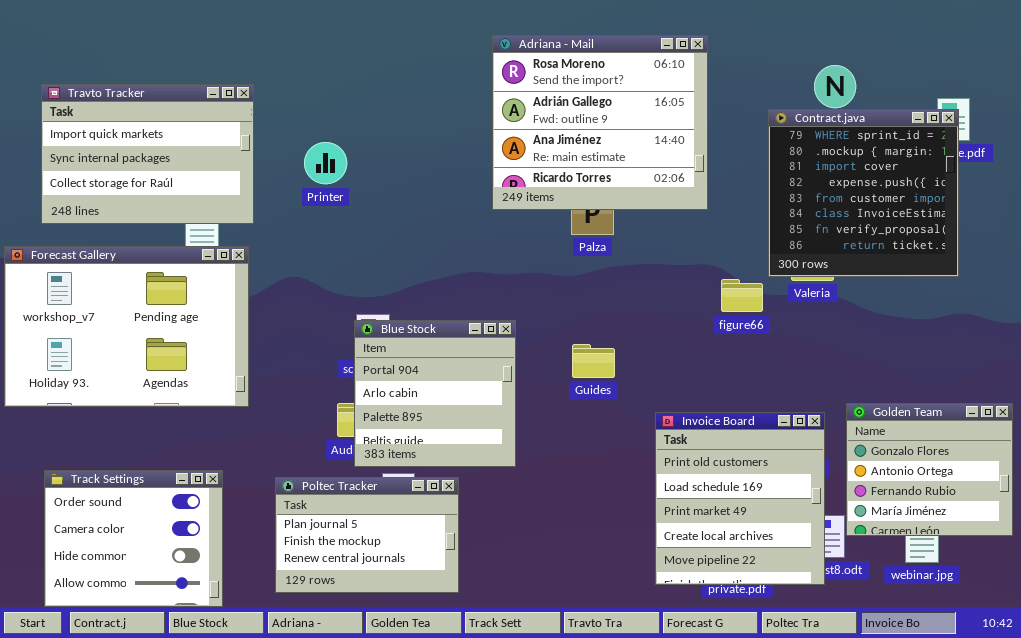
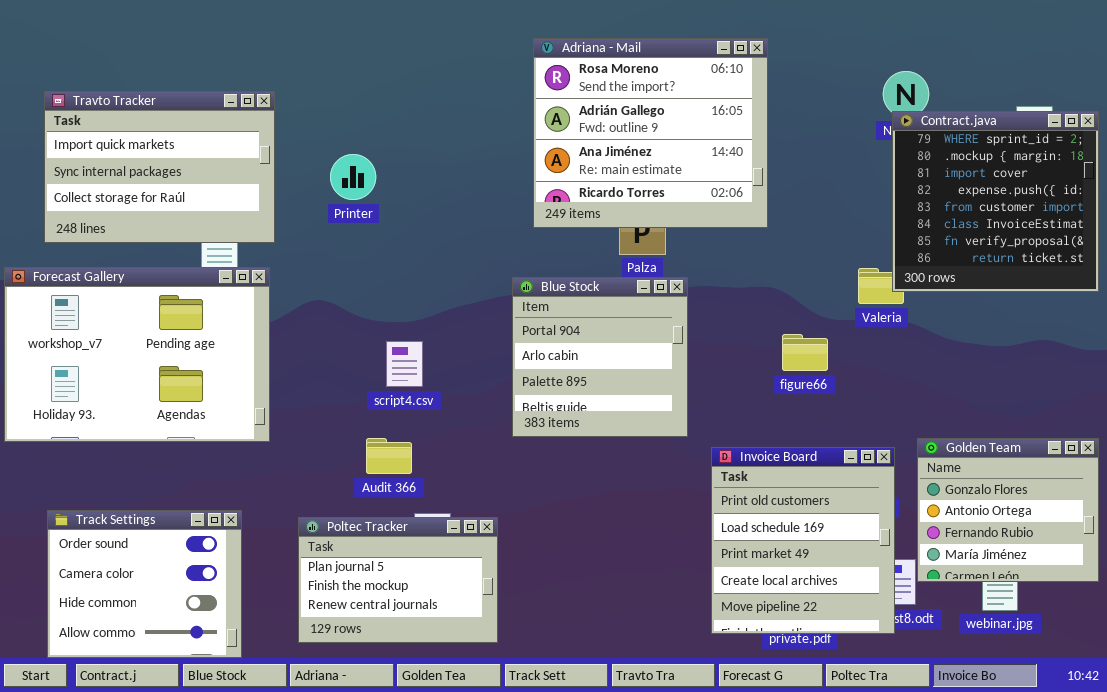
Contract.java: [768,109,959,277] -> [892,111,1099,292], moved
figure66: [721,279,763,312] -> [782,334,828,371], moved
Blue Stock: [354,320,516,467] -> [512,277,688,437], moved

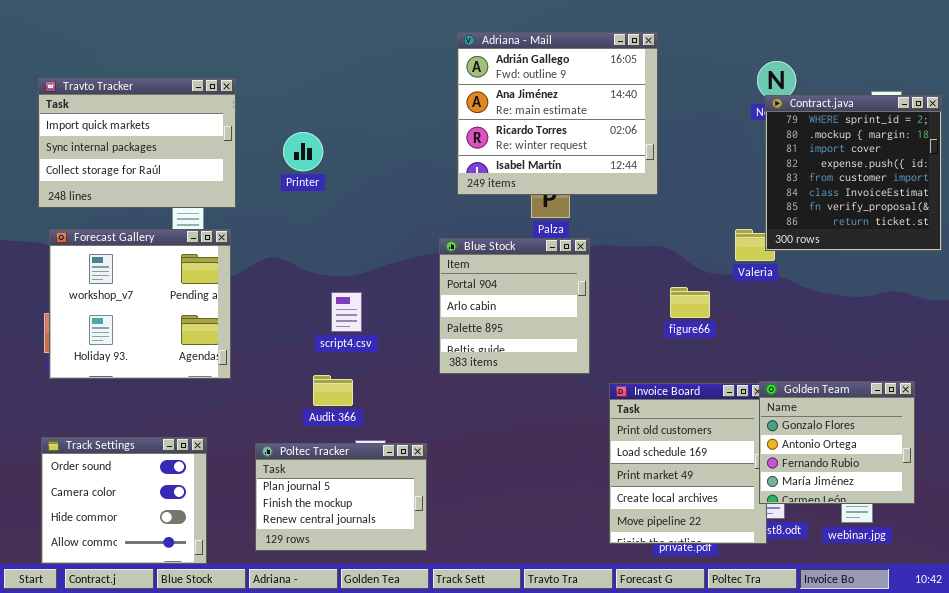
Adriana - Mail: [533,38,768,228] -> [457,32,658,195], scrolled down 1 row
Forecast Gallery: [4,267,270,442] -> [49,229,231,379], resized
Golden Team: [917,438,1099,582] -> [759,381,915,504], moved

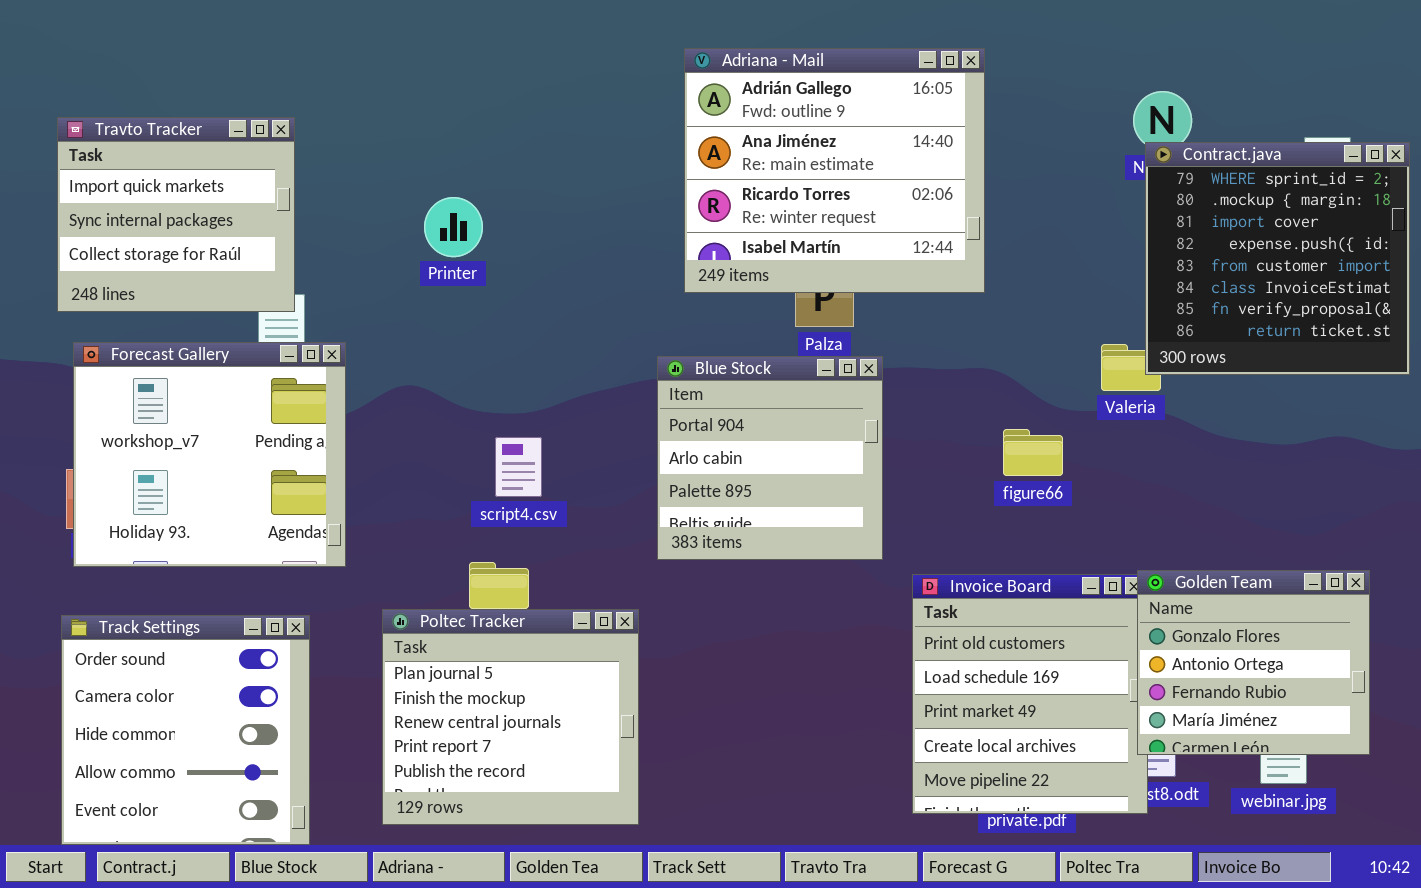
Travto Tracker: [38,78,236,208] -> [57,117,295,312], resized
Track Settings: [41,437,207,564] -> [61,615,310,845], resized
Poltec Tracker: [255,443,427,551] -> [382,609,639,825], resized

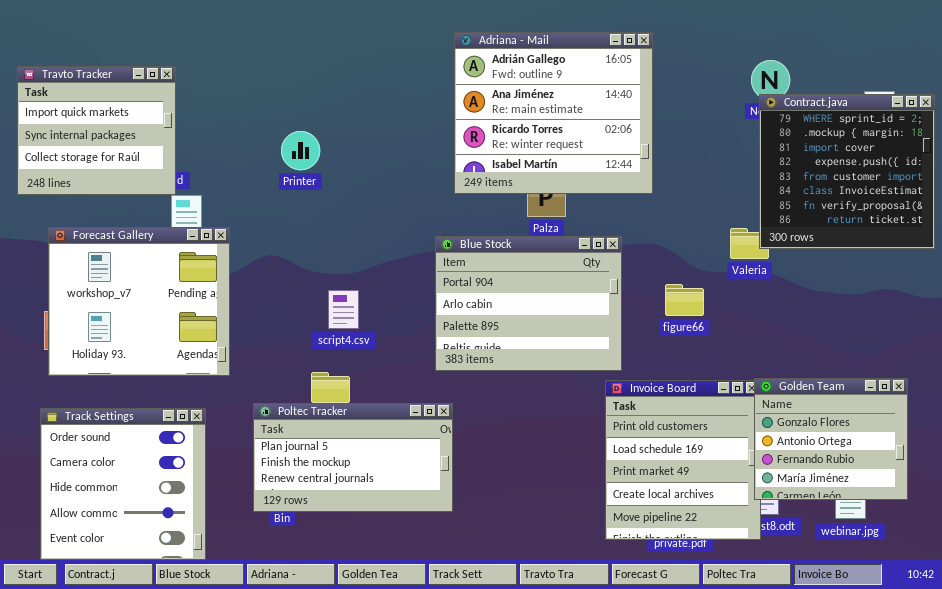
Travto Tracker: [57,117,295,312] -> [17,66,176,195], moved
Blue Stock: [657,356,883,560] -> [435,236,622,371], resized
Poltec Tracker: [382,609,639,825] -> [253,403,453,512], resized

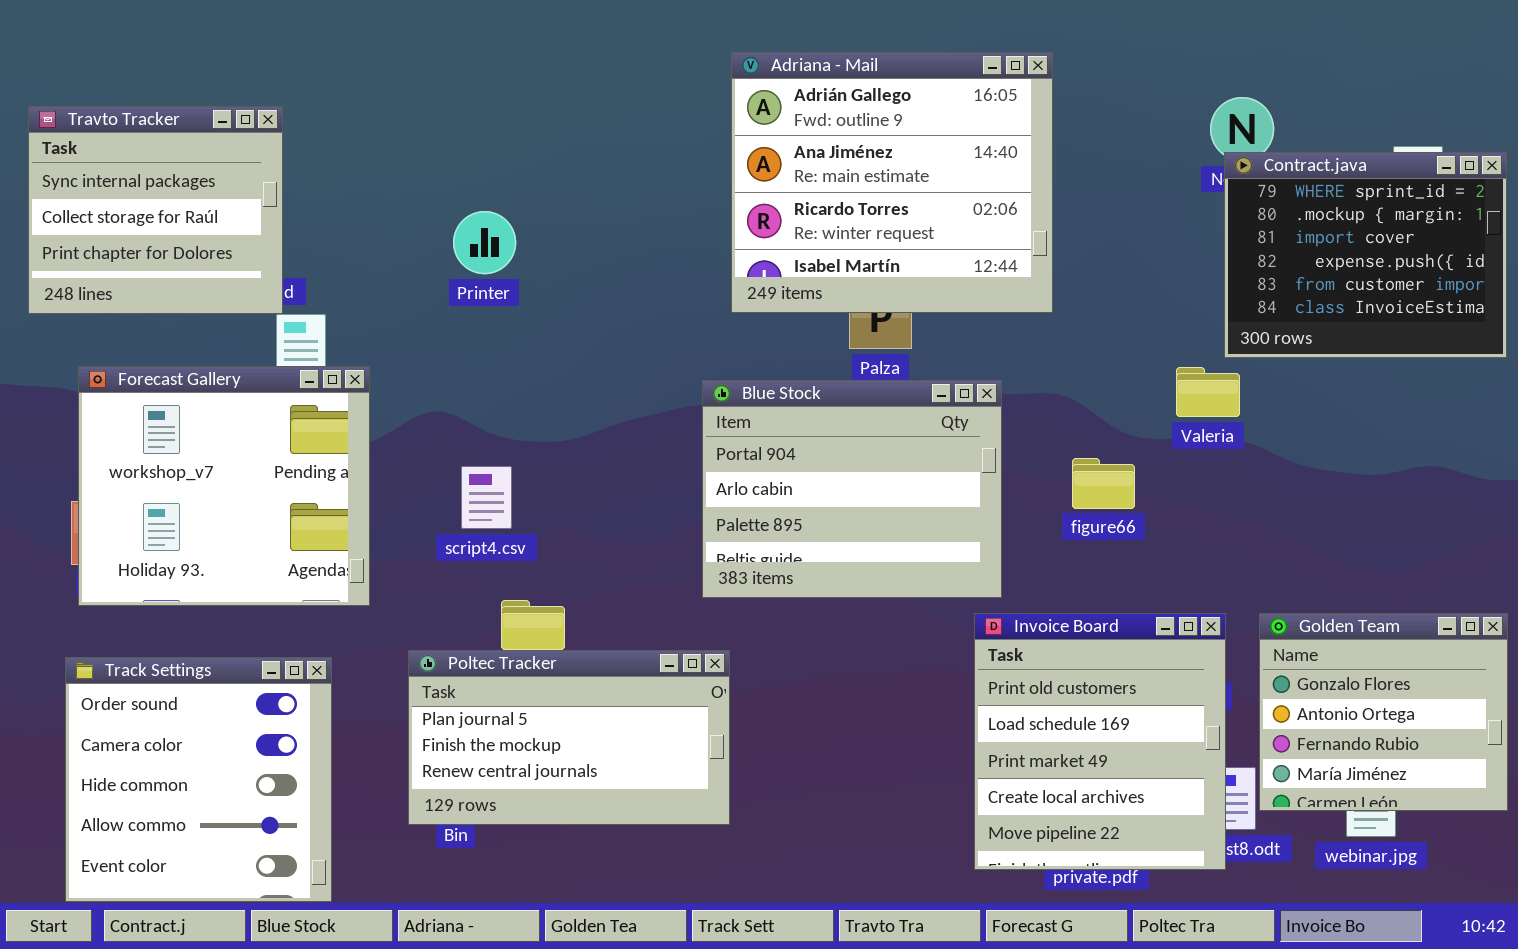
Travto Tracker: [17,66,176,195] -> [28,106,283,314], scrolled down 1 row
Contract.java: [759,94,935,249] -> [1224,152,1507,358], resized
script4.csv: [328,290,359,329] -> [461,466,512,529], moved
Golden Team: [754,378,908,500] -> [1259,613,1508,811], moved

